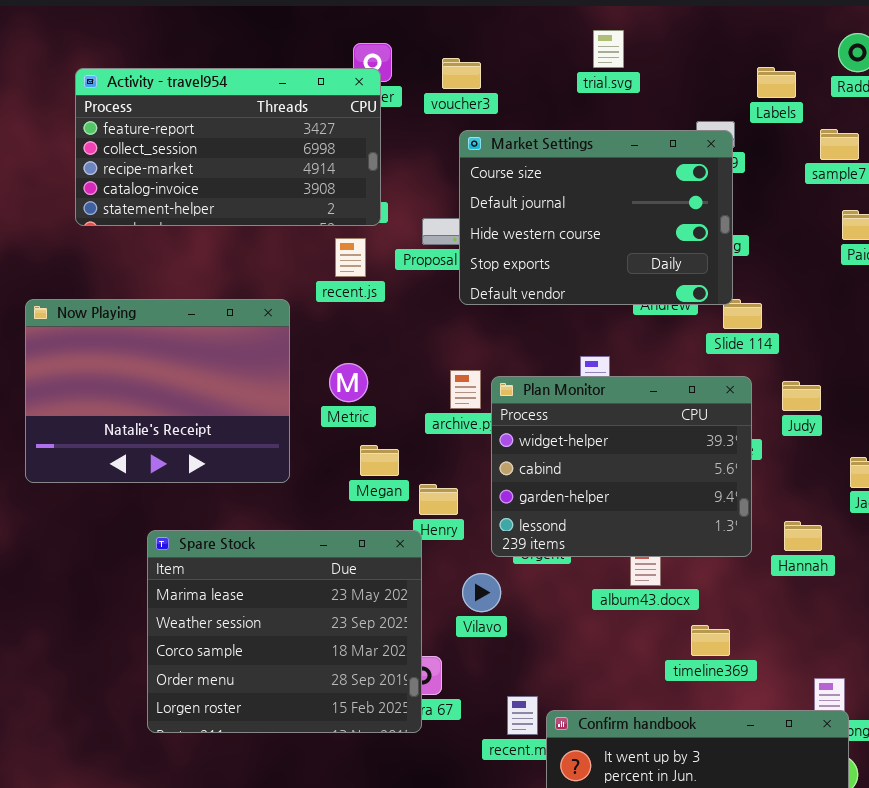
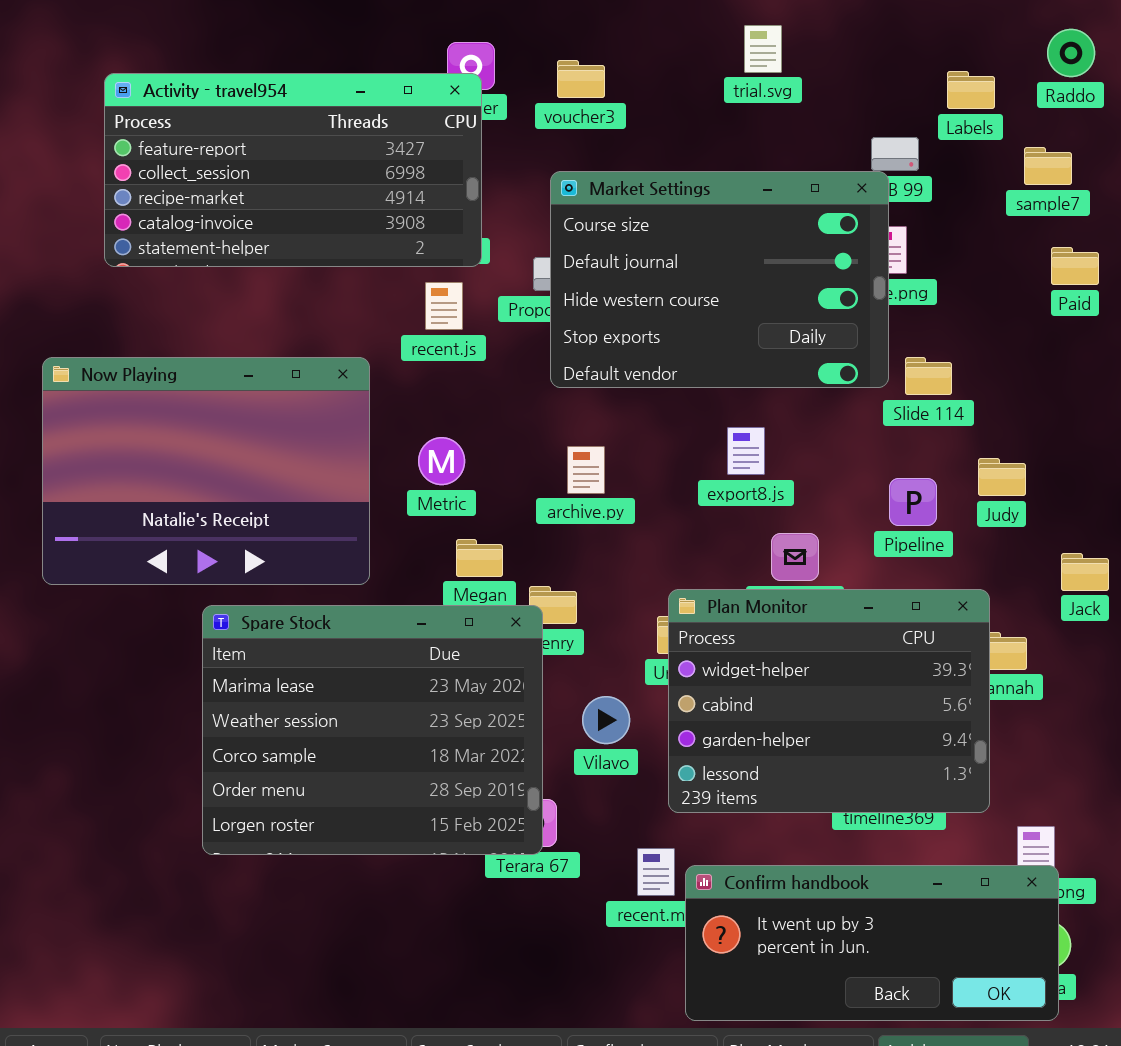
Market Settings: [459,130,733,305] -> [550,171,889,388], moved
Plan Monitor: [491,376,752,557] -> [668,589,990,813], moved
Spare Stock: [147,530,422,733] -> [202,605,543,855], moved

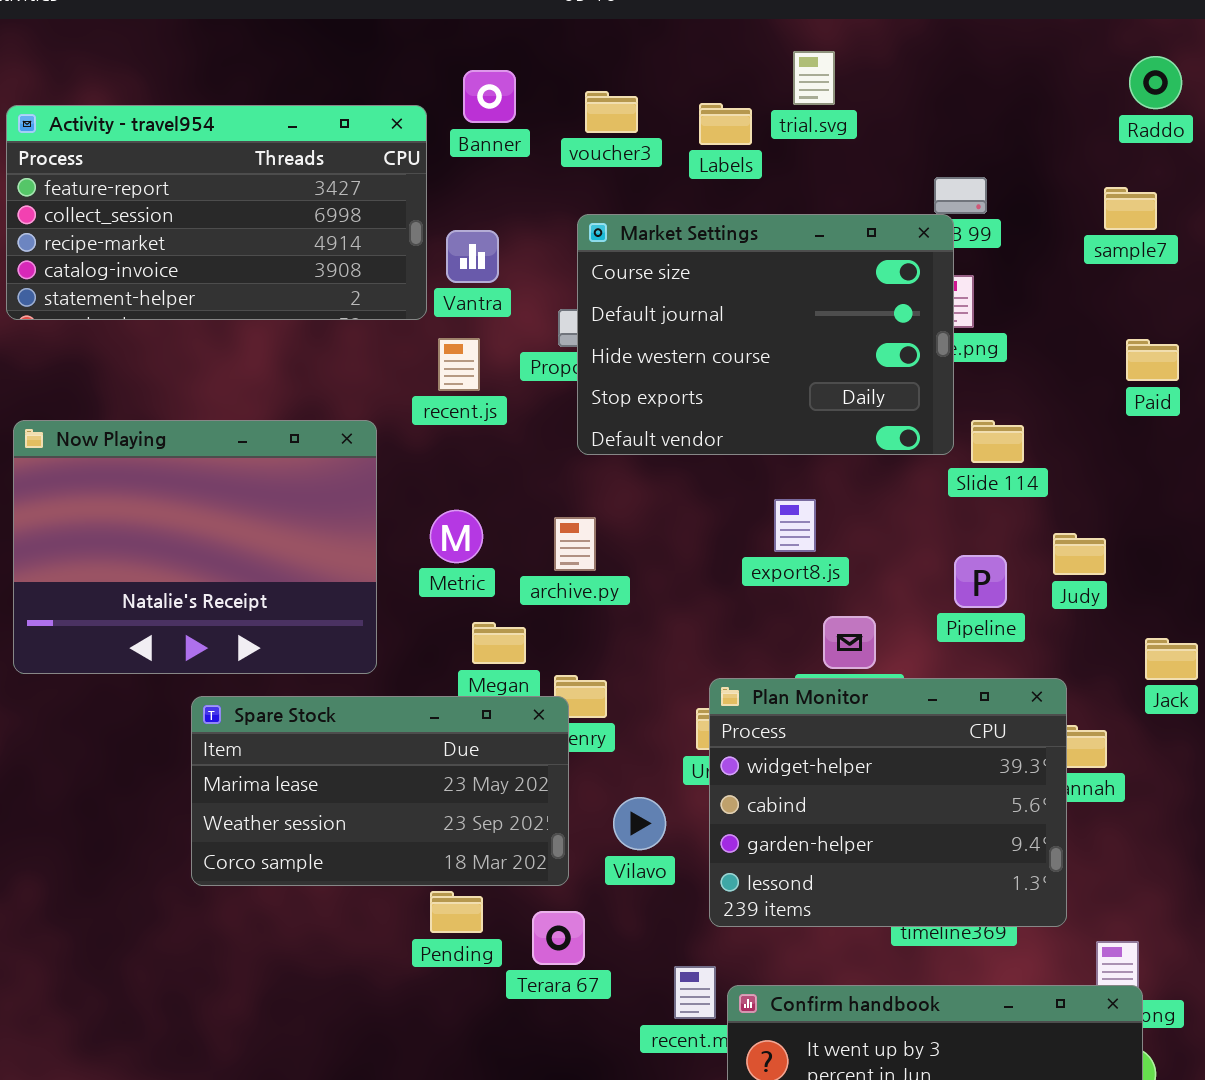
Labels: [947,71,995,109] -> [699,103,752,145], moved
Activity - travel954: [104,73,482,267] -> [6,105,427,320], moved
Paid: [1051,247,1099,285] -> [1126,339,1179,381], moved
archive.py: [567,446,605,494] -> [554,517,596,571], moved
Spare Stock: [202,605,543,855] -> [191,696,569,886], resized

